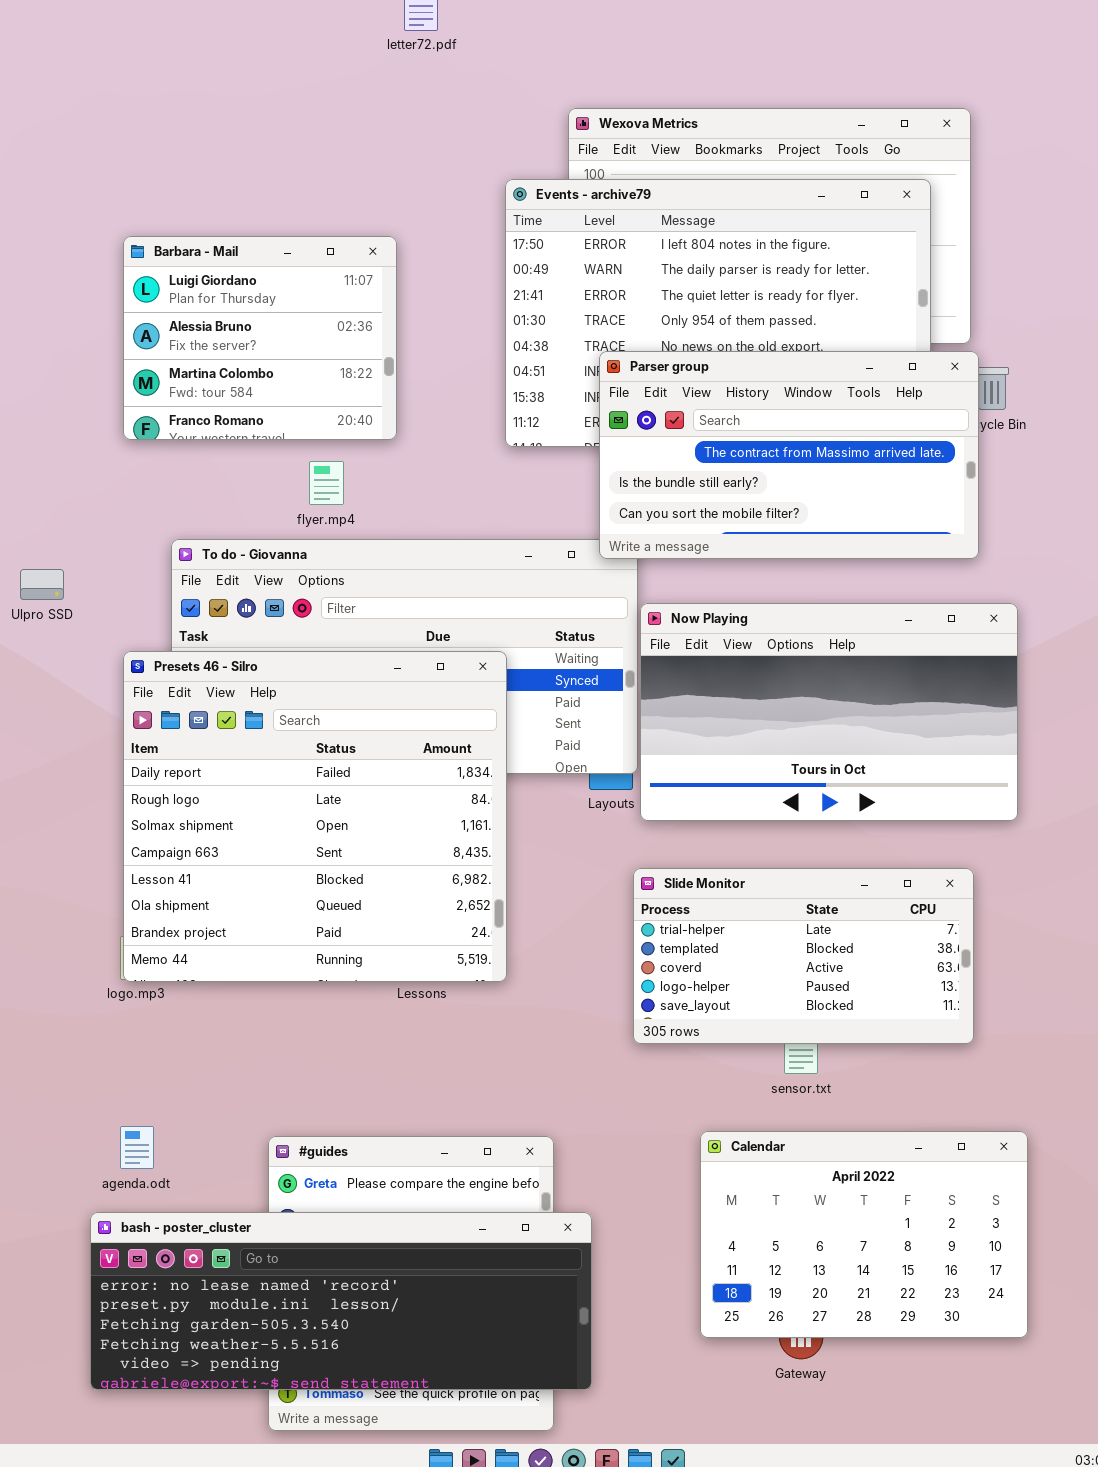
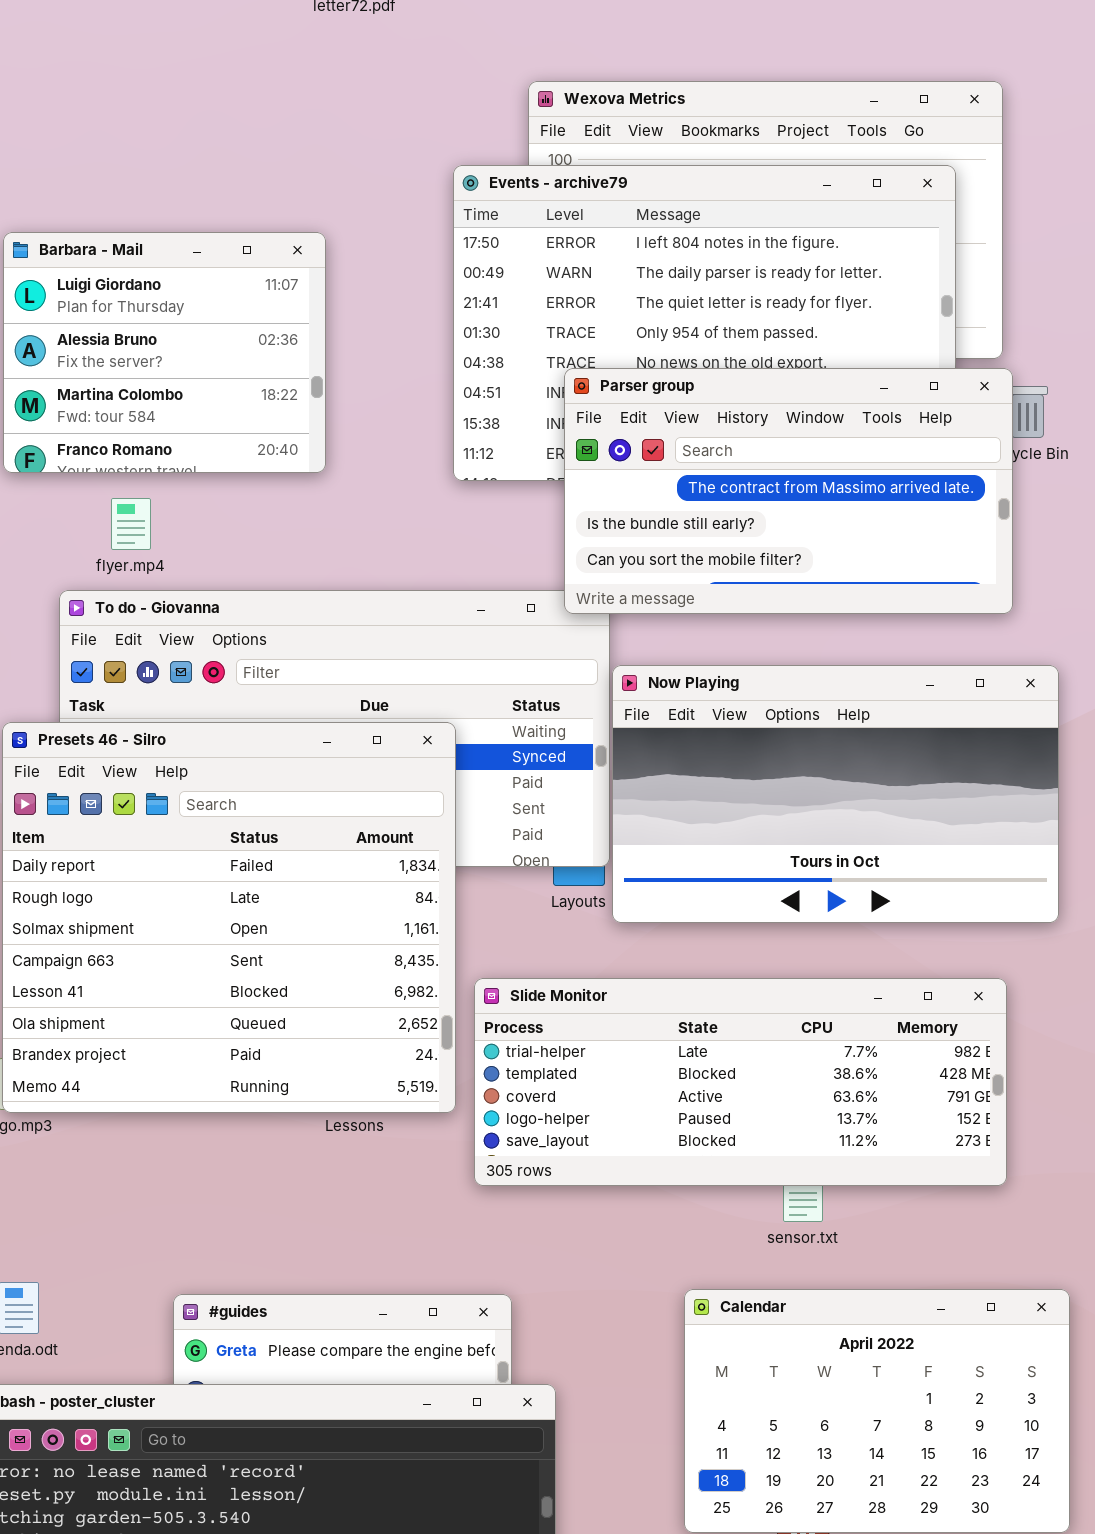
flyer.mp4: [309,461,344,505] -> [111,498,151,550], moved
Slide Monitor: [633,868,974,1044] -> [474,978,1007,1186], resized

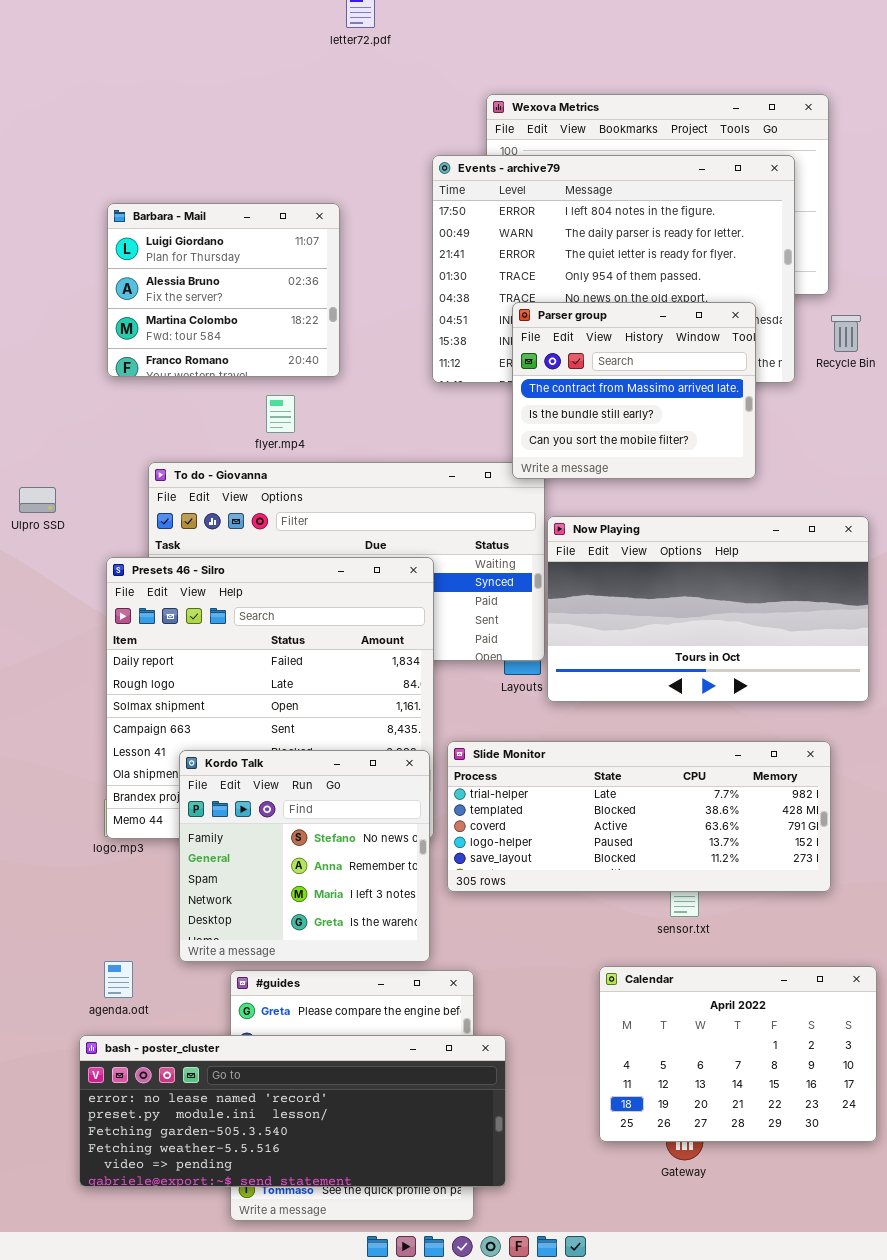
Parser group: [564,368,1013,614] -> [512,302,756,479], resized
flyer.mp4: [111,498,151,550] -> [266,395,295,433], moved
Kordo Talk: none -> [179,750,430,962], opened

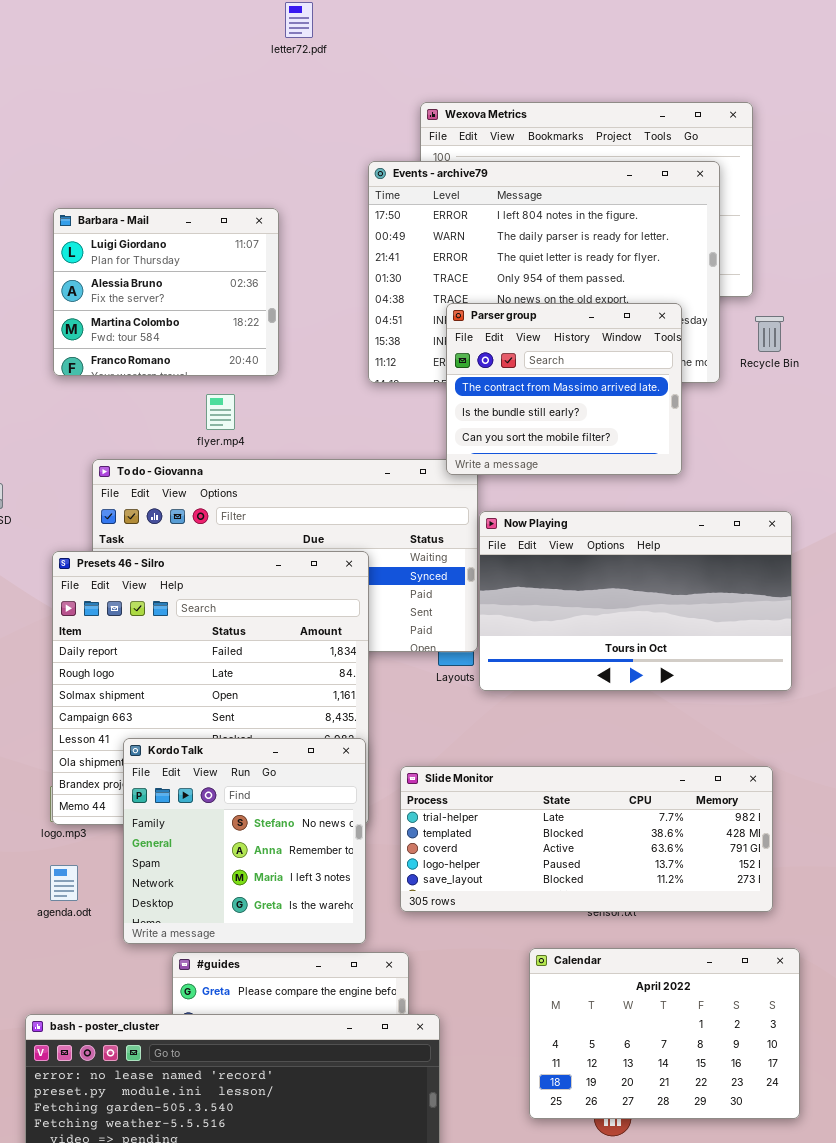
Slide Monitor: [447,741,831,892] -> [400,766,773,912], moved
agenda.odt: [104,961,133,998] -> [50,865,78,901], moved

